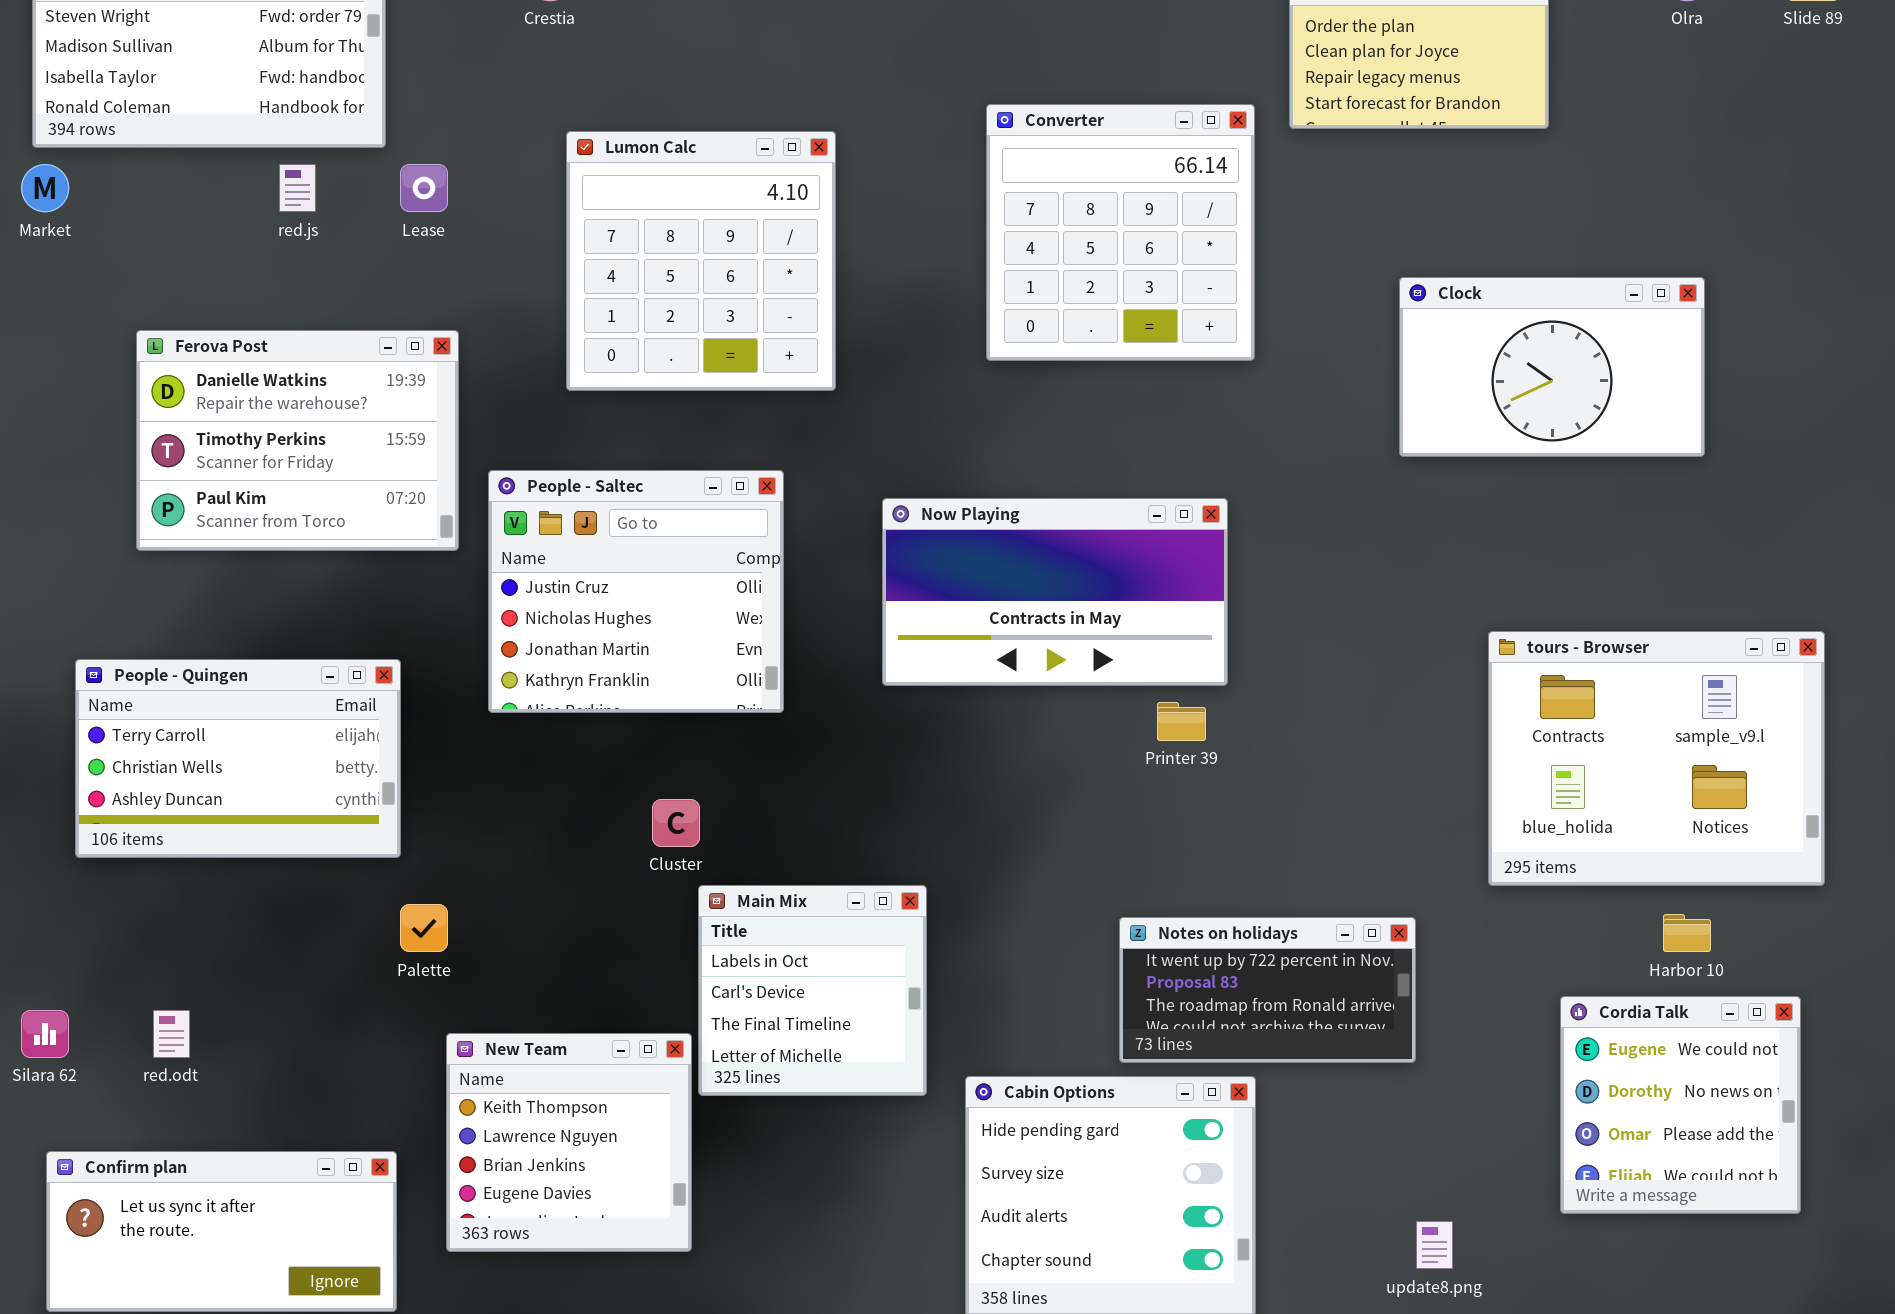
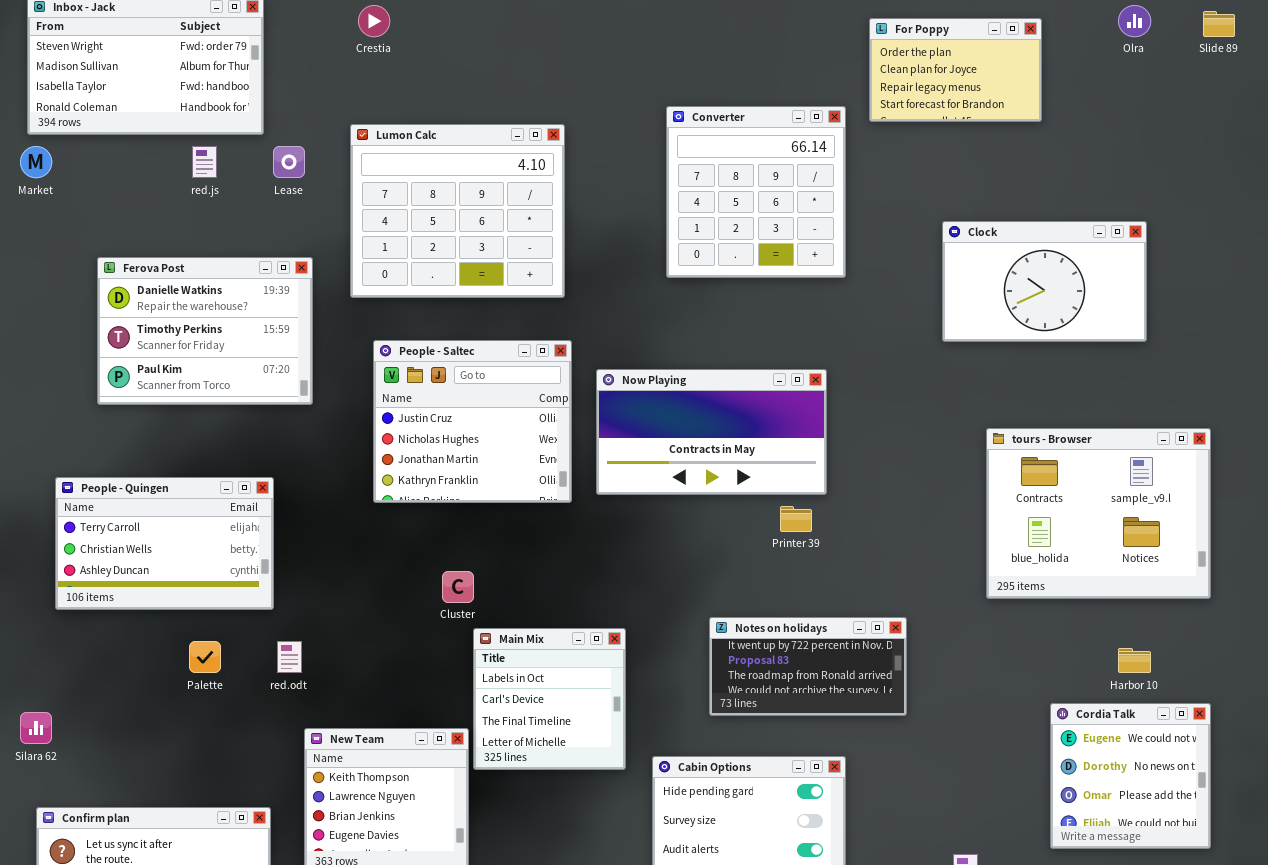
Lumon Calc: [566,131,836,391] -> [350,124,565,298], resized
People - Saltec: [488,470,784,713] -> [373,340,572,503], moved
tours - Browser: [1488,631,1825,886] -> [986,428,1211,599], moved
Palette: [400,904,448,952] -> [189,641,221,673], moved
Notes on holidays: [1119,917,1416,1063] -> [709,617,907,716], moved
red.odt: [153,1010,190,1058] -> [277,641,302,673], moved

